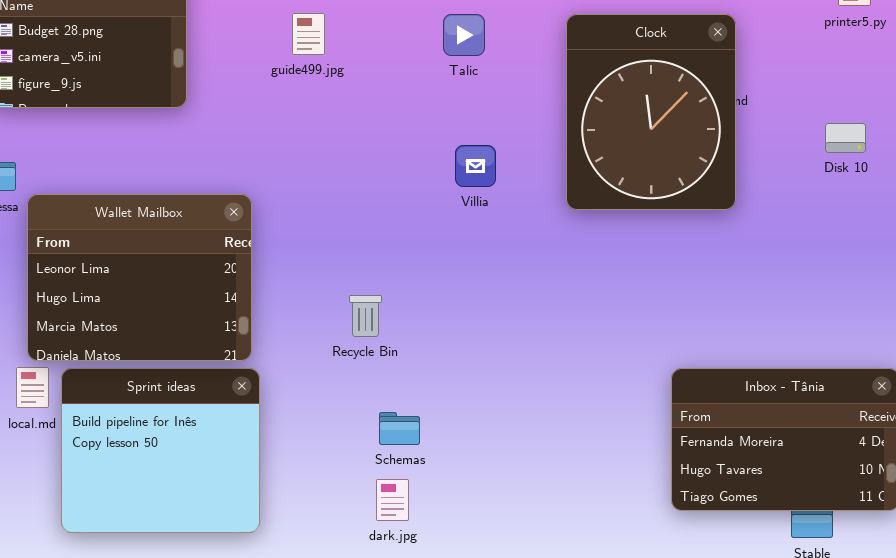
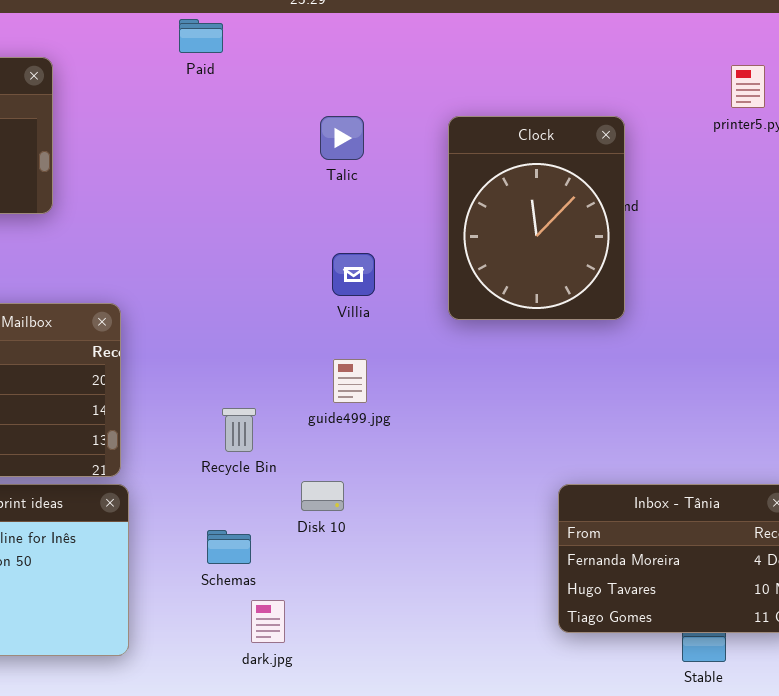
guide499.jpg: [292,13,325,55] -> [333,359,367,403], moved
Disk 10: [825,123,866,153] -> [301,481,344,511], moved
Schemas: [379,412,420,445] -> [207,530,251,564], moved

